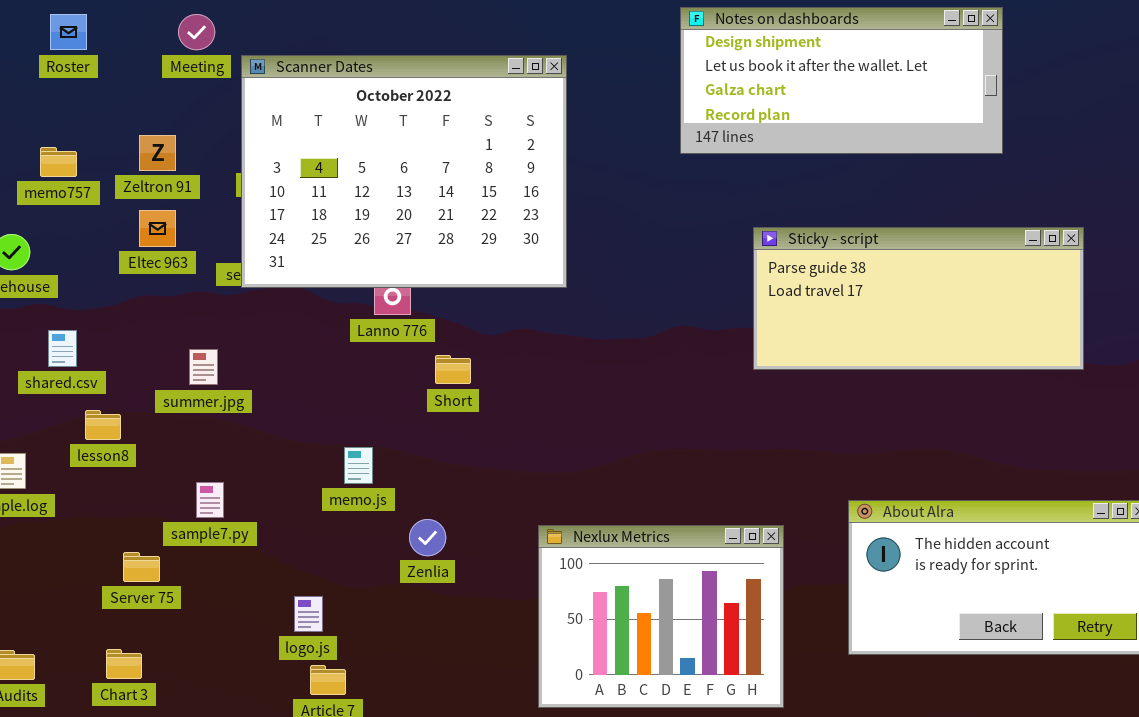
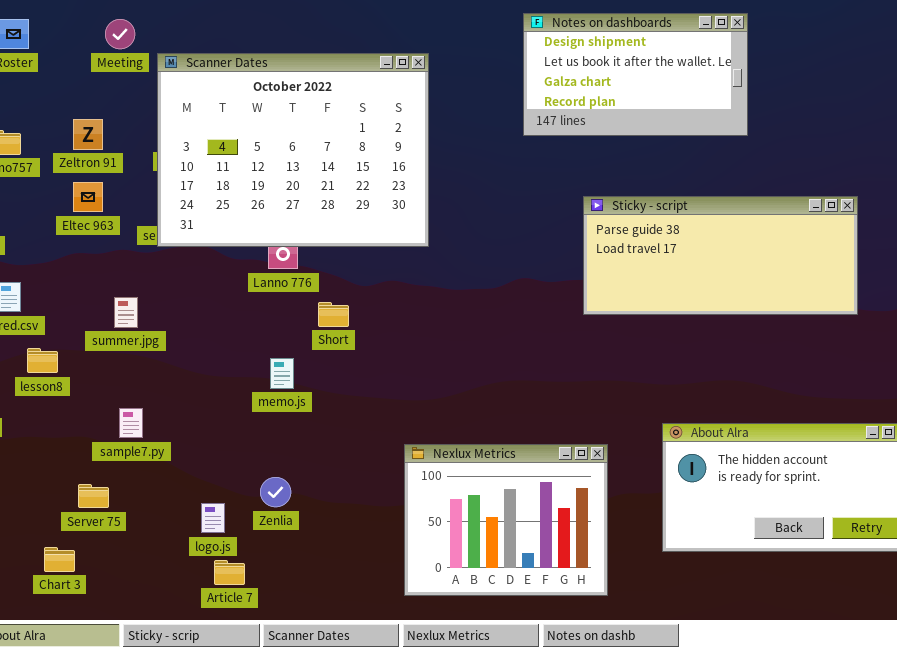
Notes on dashboards: [680,7,1003,154] -> [523,13,748,136], resized
memo.js: [344,447,373,484] -> [270,358,294,389], moved
Zenlia: [409,519,446,556] -> [260,477,291,507], moved
Server 75: [123,552,160,582] -> [78,484,109,508], moved

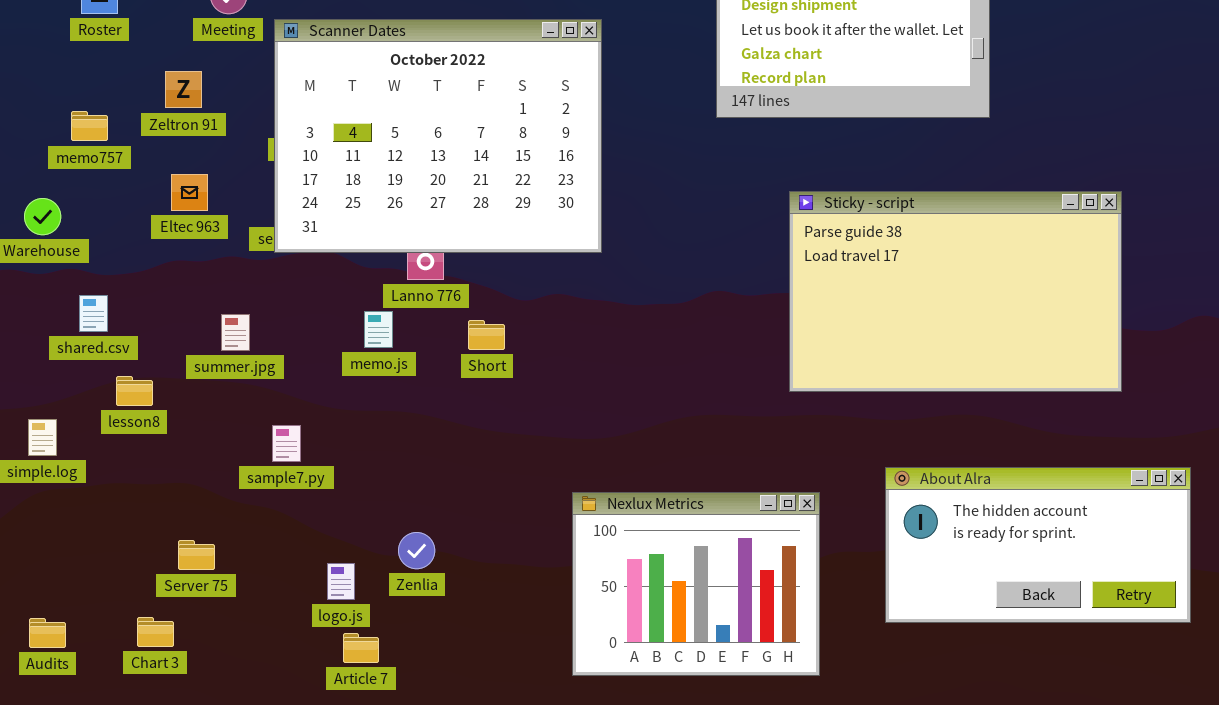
Zeltron 91: [73,119,103,150] -> [165,71,202,108], moved
Sticky - script: [583,196,858,315] -> [789,191,1122,392], resized
memo.js: [270,358,294,389] -> [364,311,393,348], moved
sample7.py: [119,408,143,438] -> [272,425,301,462], moved

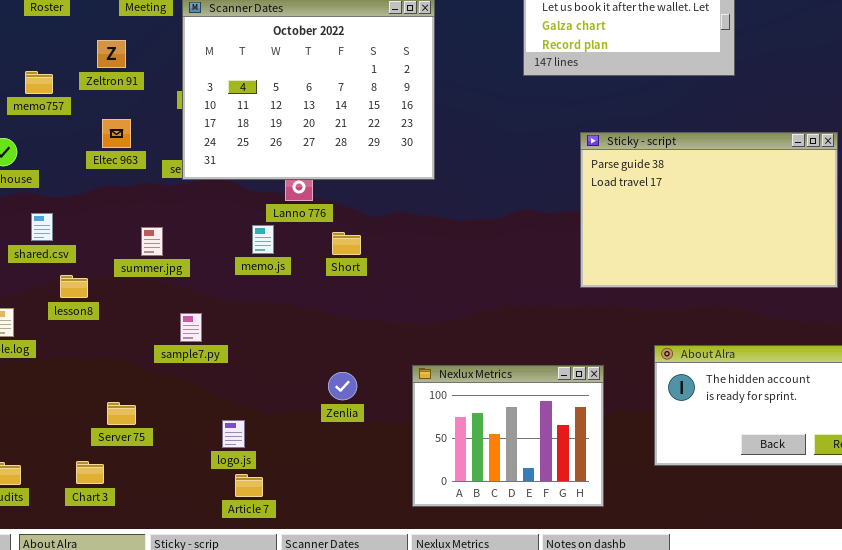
Zenlia: [398,532,435,569] -> [328,372,357,400], moved

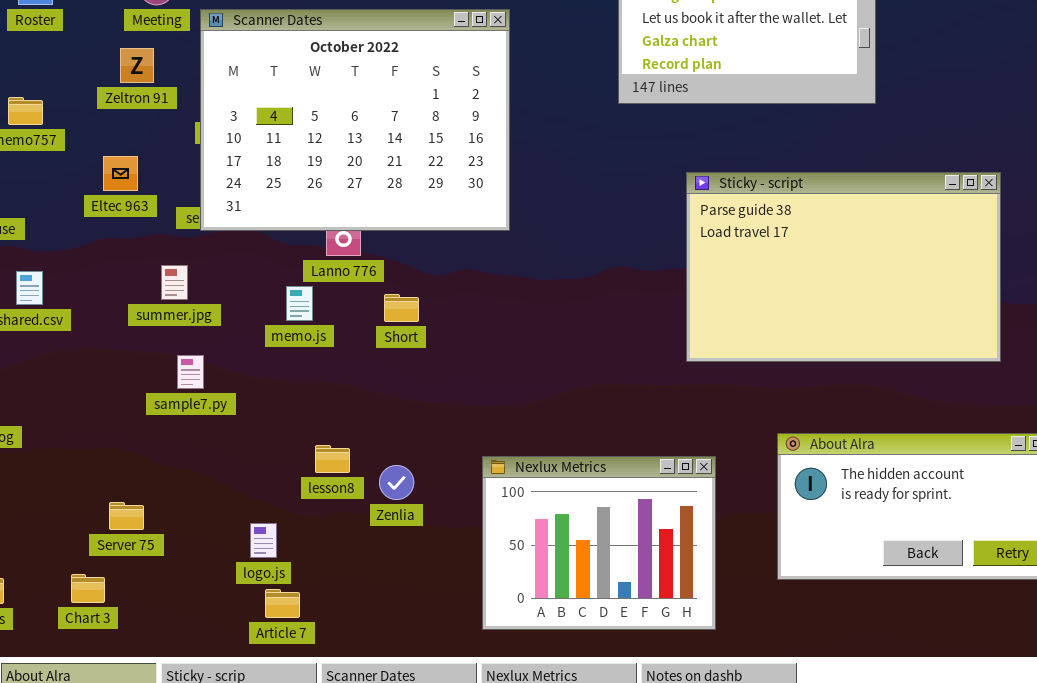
Zeltron 91: [97,40,126,68] -> [120,48,154,83], moved
summer.jpg: [141,227,163,256] -> [161,265,188,300], moved
lesson8: [60,275,88,298] -> [315,445,350,473], moved
sample7.py: [180,313,202,342] -> [177,355,204,389], moved

